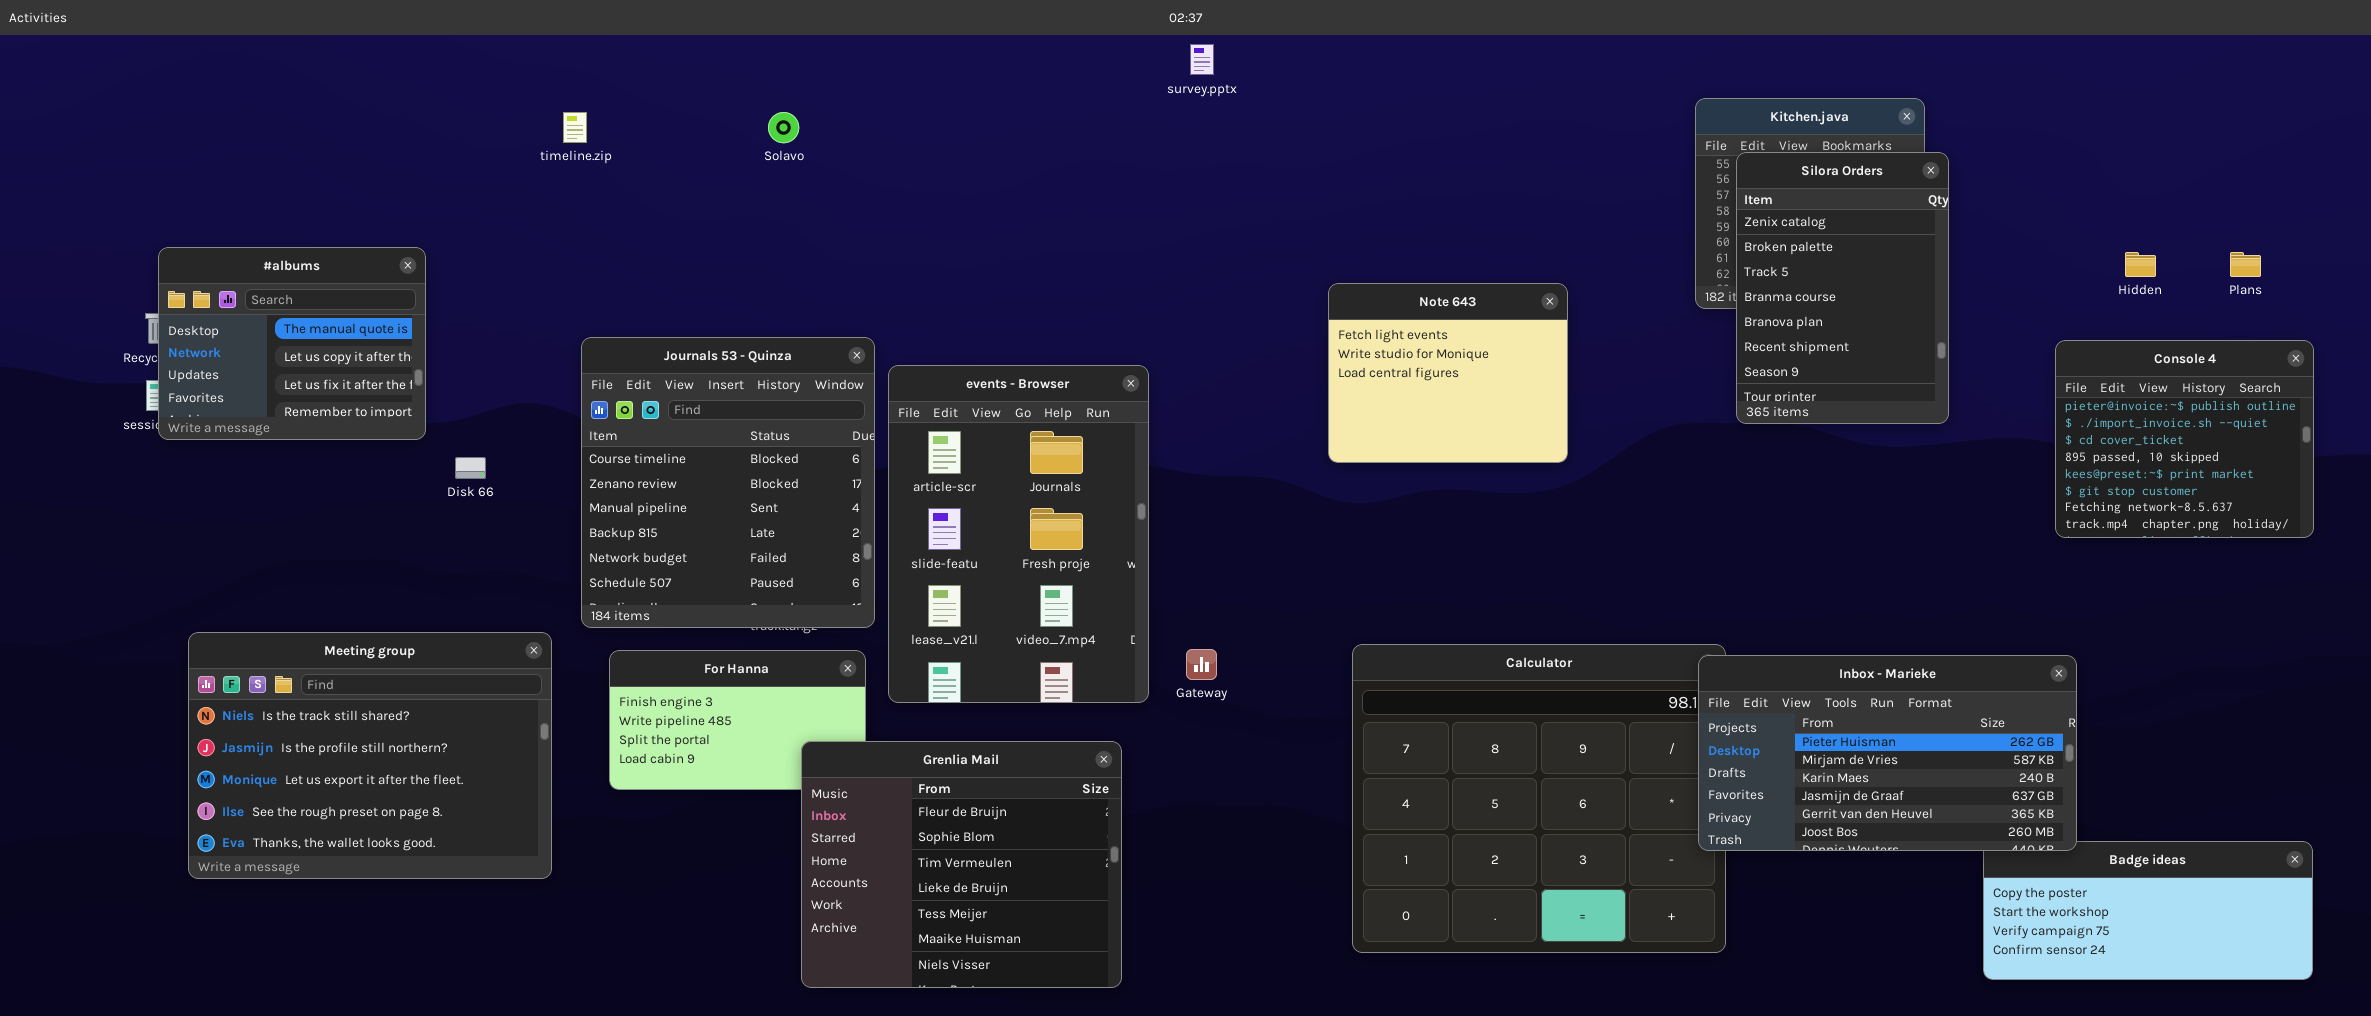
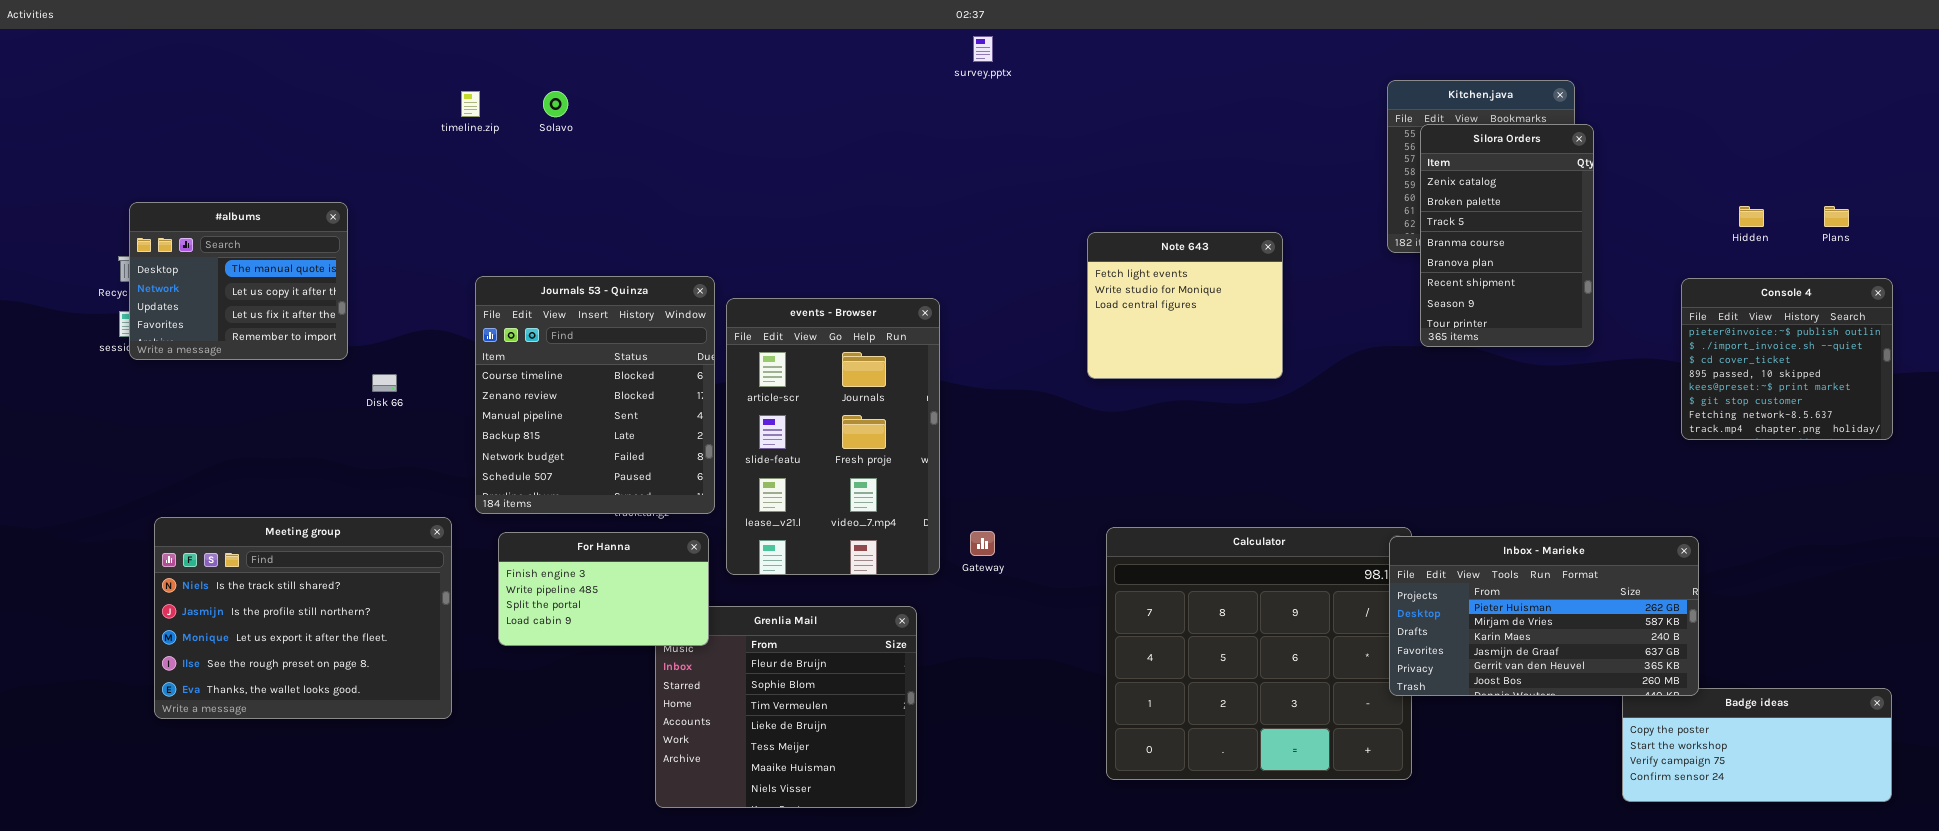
Solavo: [768,112,799,143] -> [543,91,568,117], moved
For Hanna: [609,650,866,790] -> [498,532,709,646], raised

